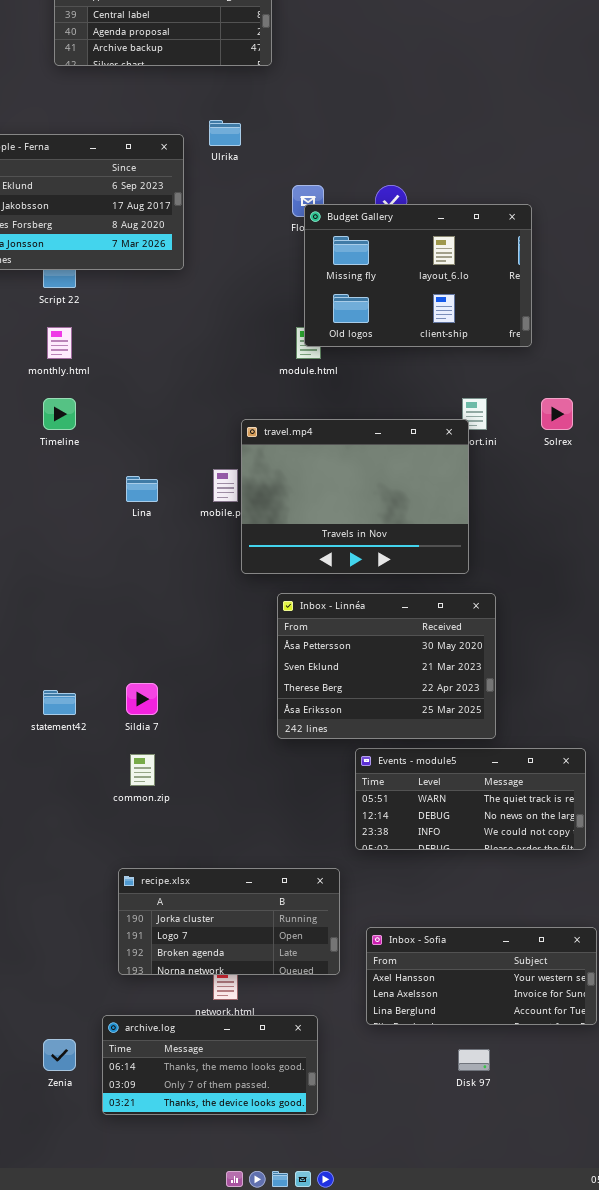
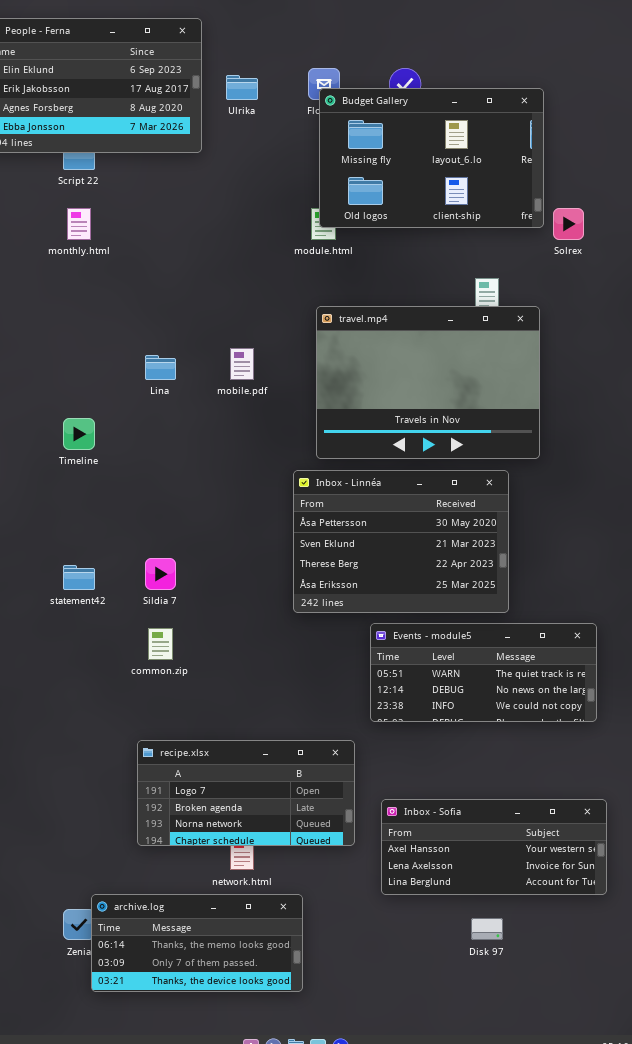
Ulrika: [209,120,241,146] -> [226,75,258,100], moved
Timeline: [43,398,76,430] -> [63,418,95,450], moved
Solrex: [541,398,573,430] -> [553,208,584,240], moved
travel.mp4: [241,419,469,574] -> [316,306,540,459], moved
recipe.xlsx: [118,868,340,975] -> [137,740,355,846], scrolled down 1 row
archive.log: [102,1015,318,1115] -> [91,894,303,992], moved

